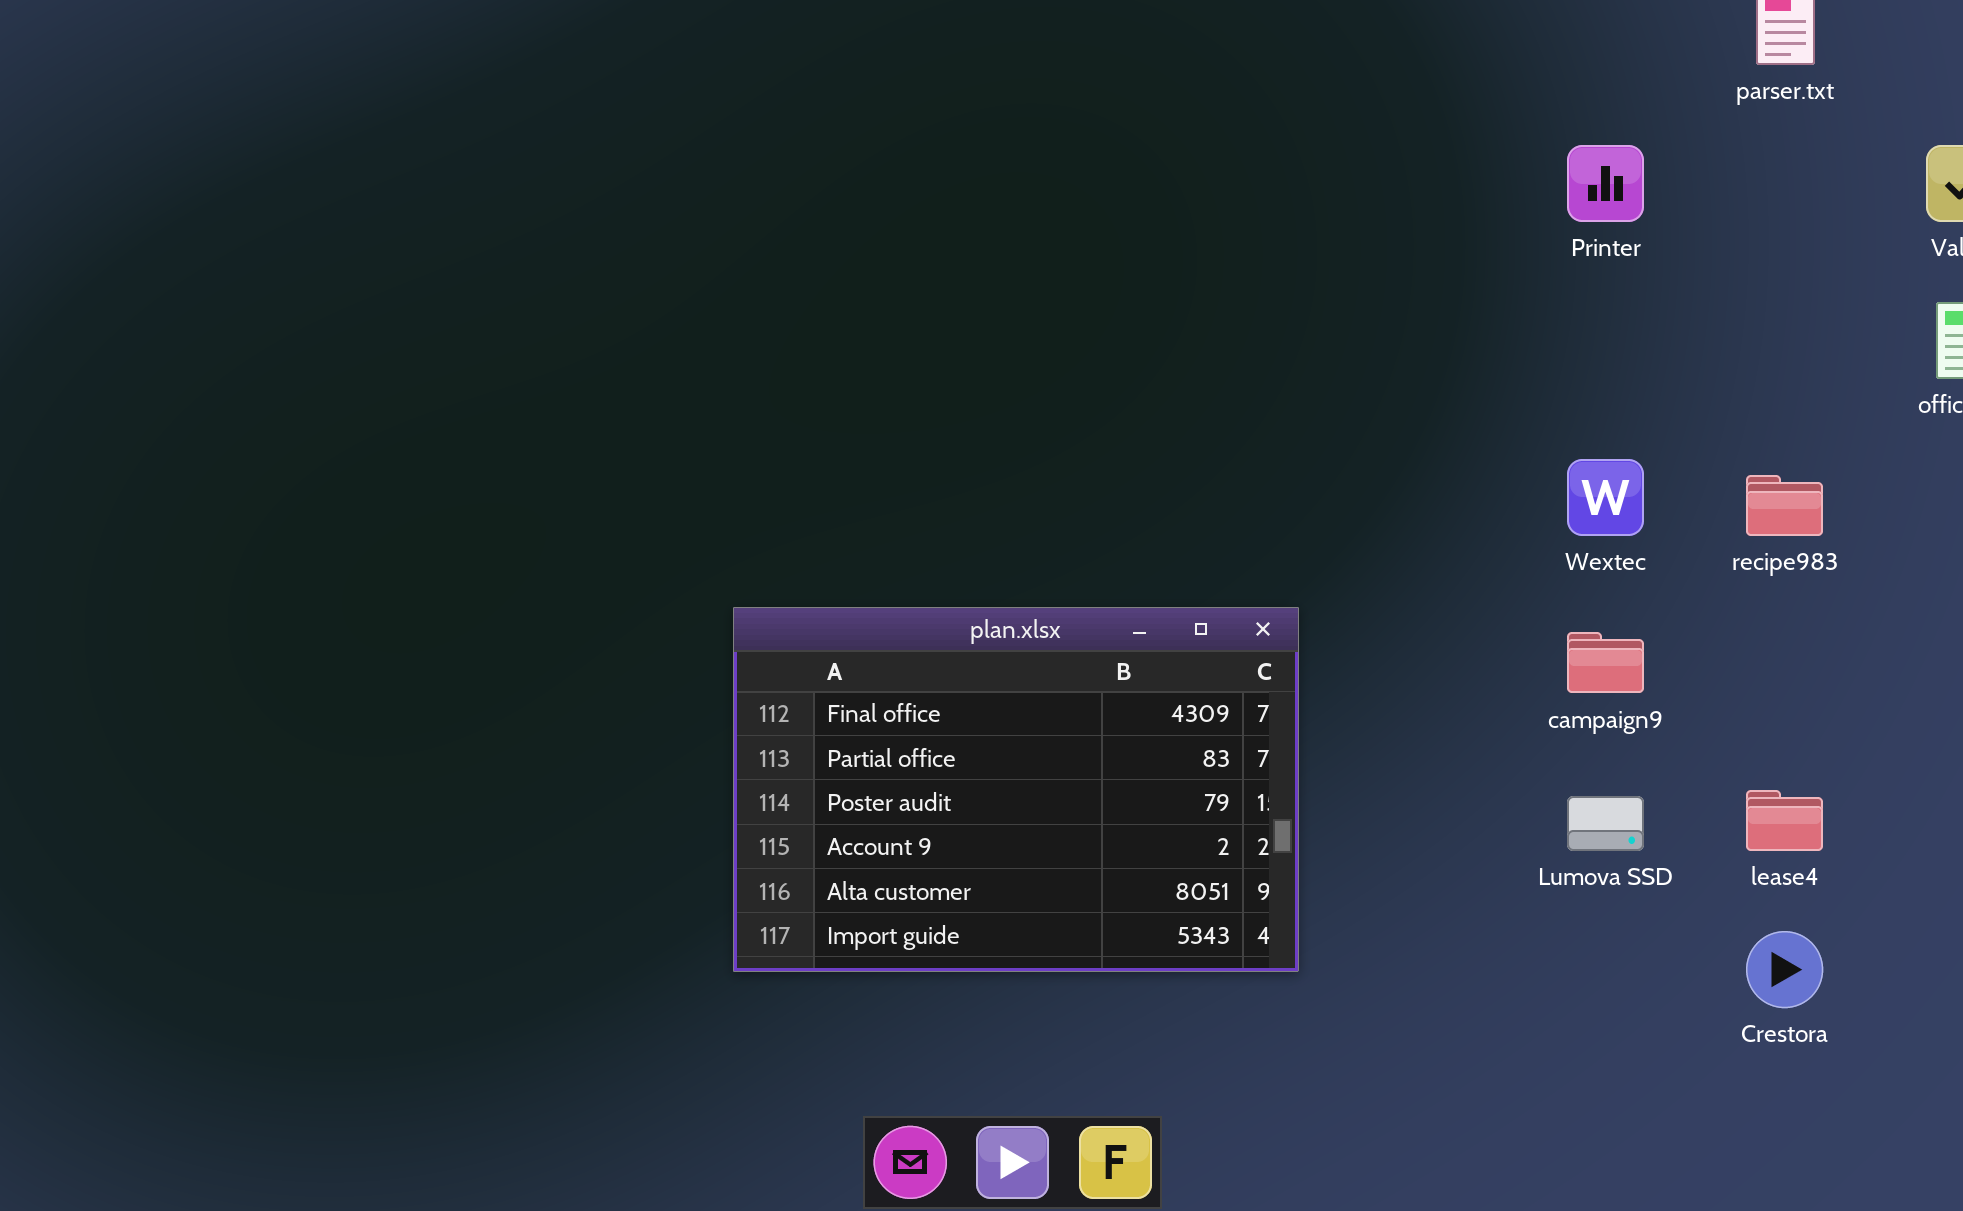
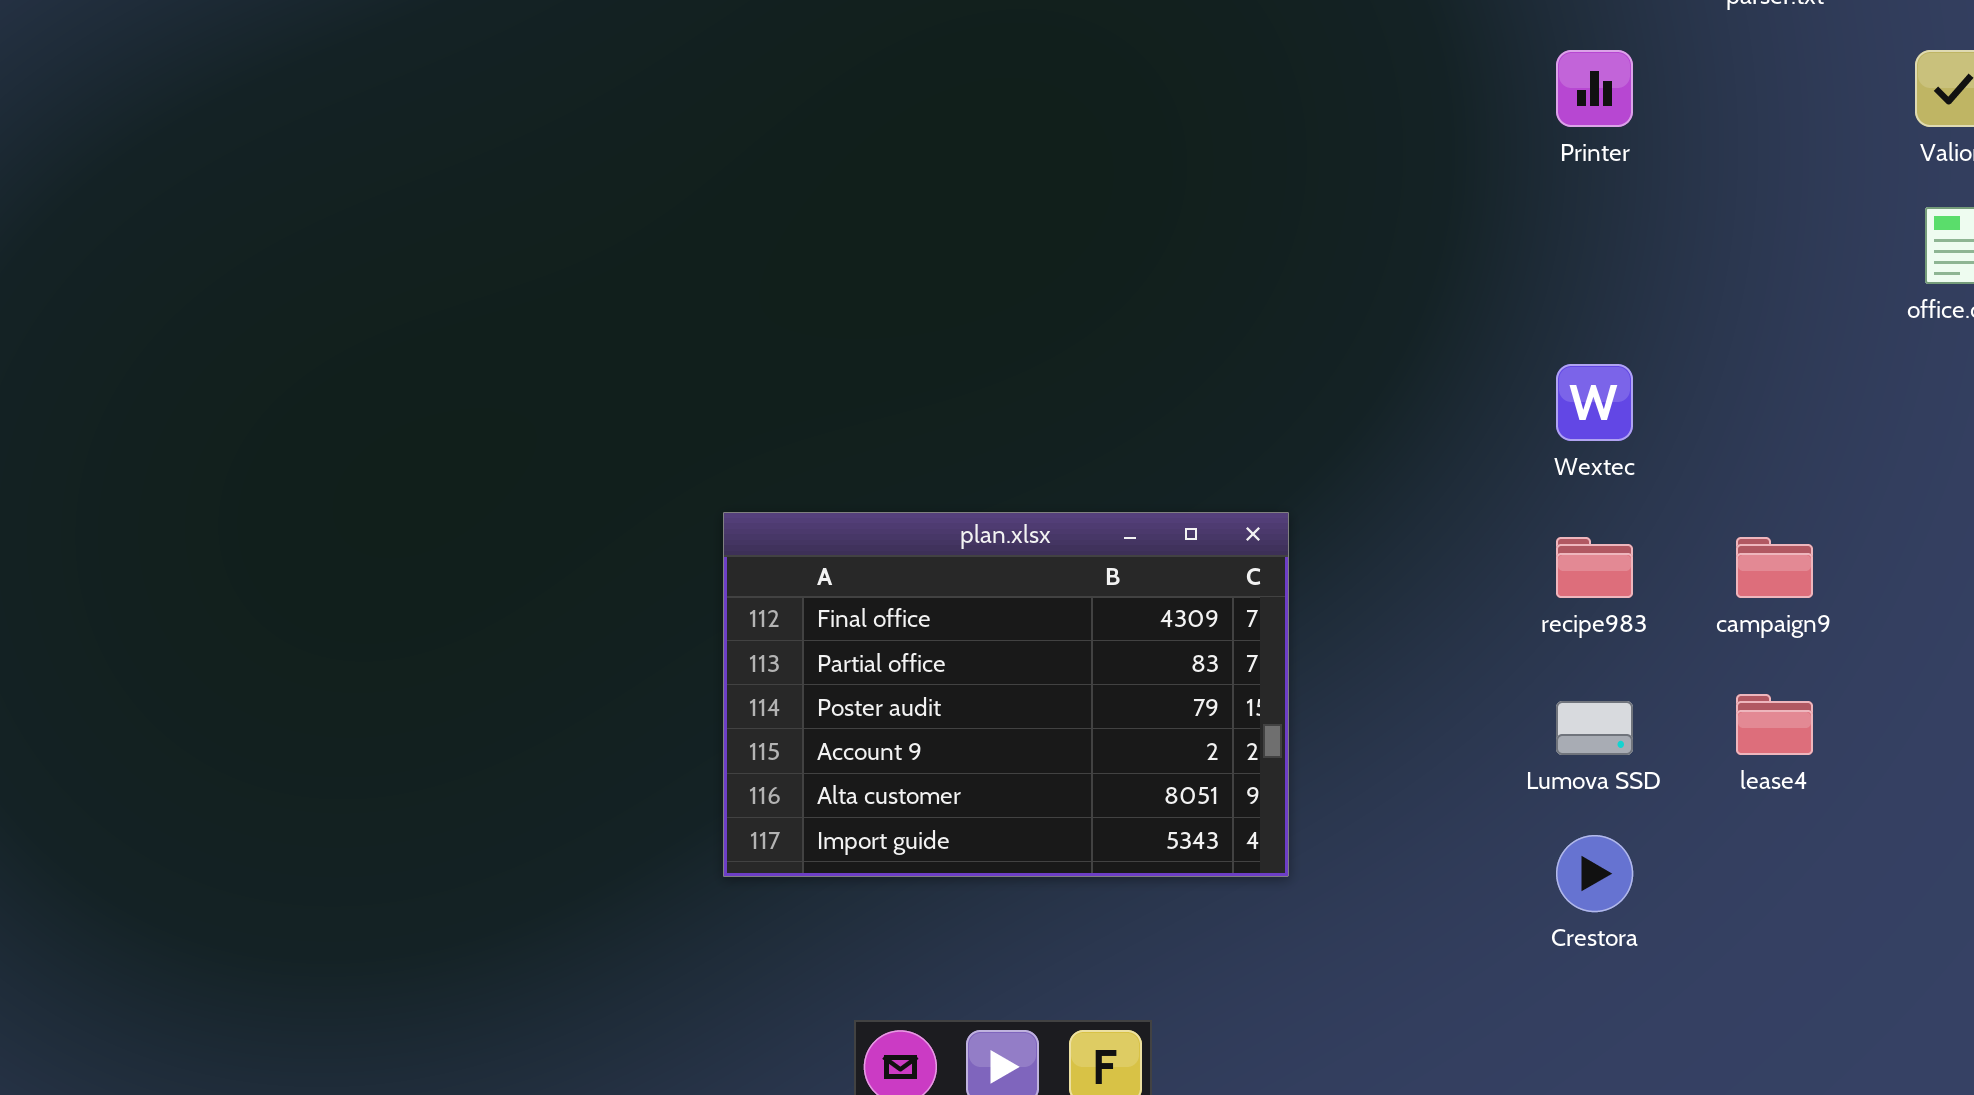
recipe983: [1746,475,1823,536] -> [1556,537,1633,598], moved
campaign9: [1567,632,1644,693] -> [1736,537,1813,598], moved
Crestora: [1746,931,1823,1008] -> [1556,835,1633,912], moved

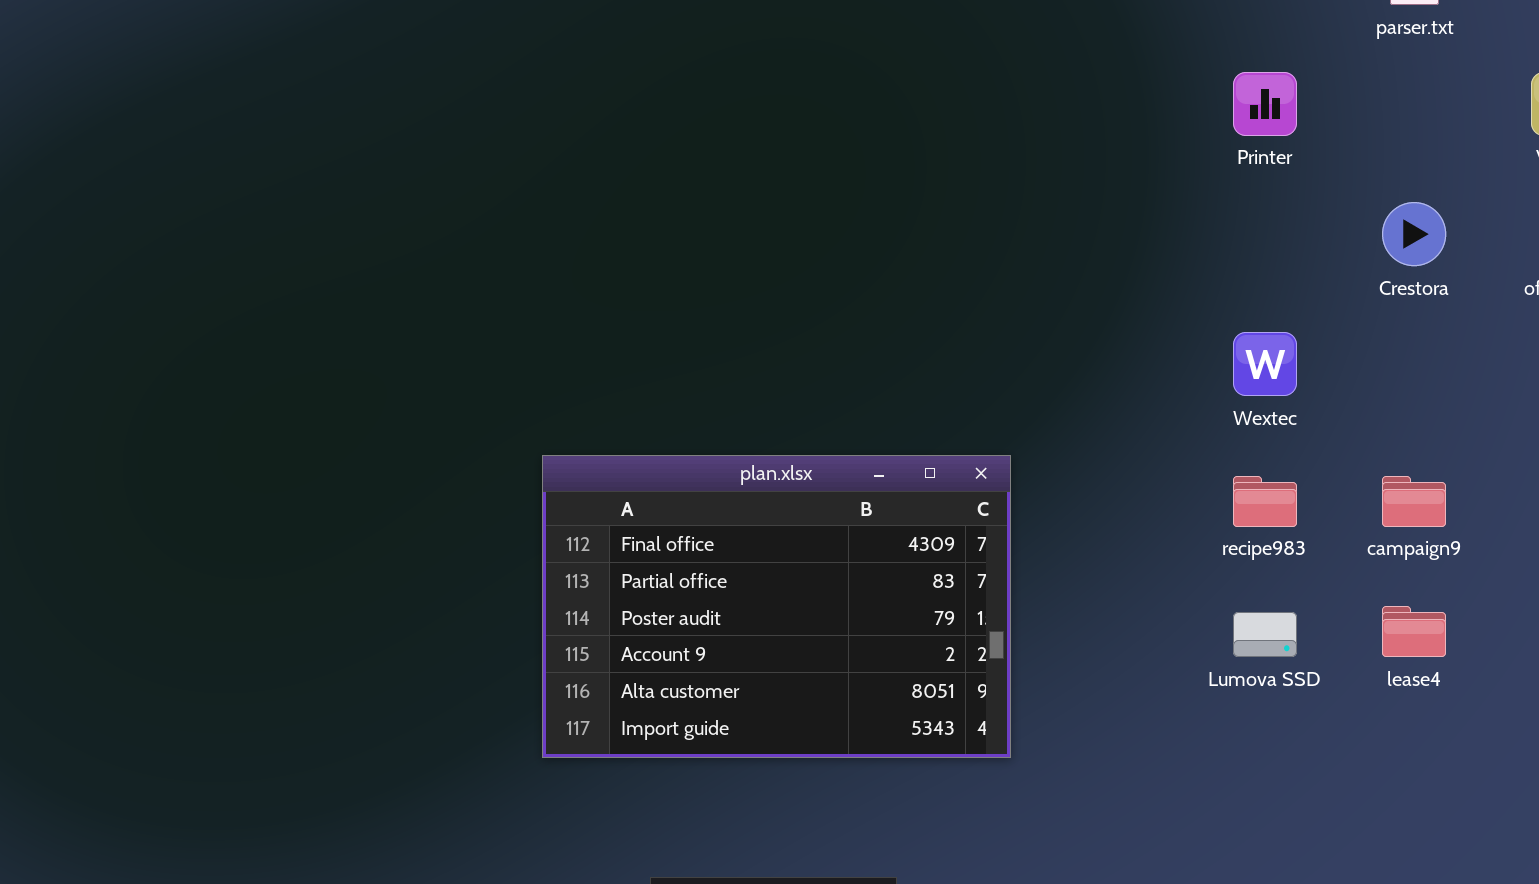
Crestora: [1556,835,1633,912] -> [1382,202,1446,266], moved

